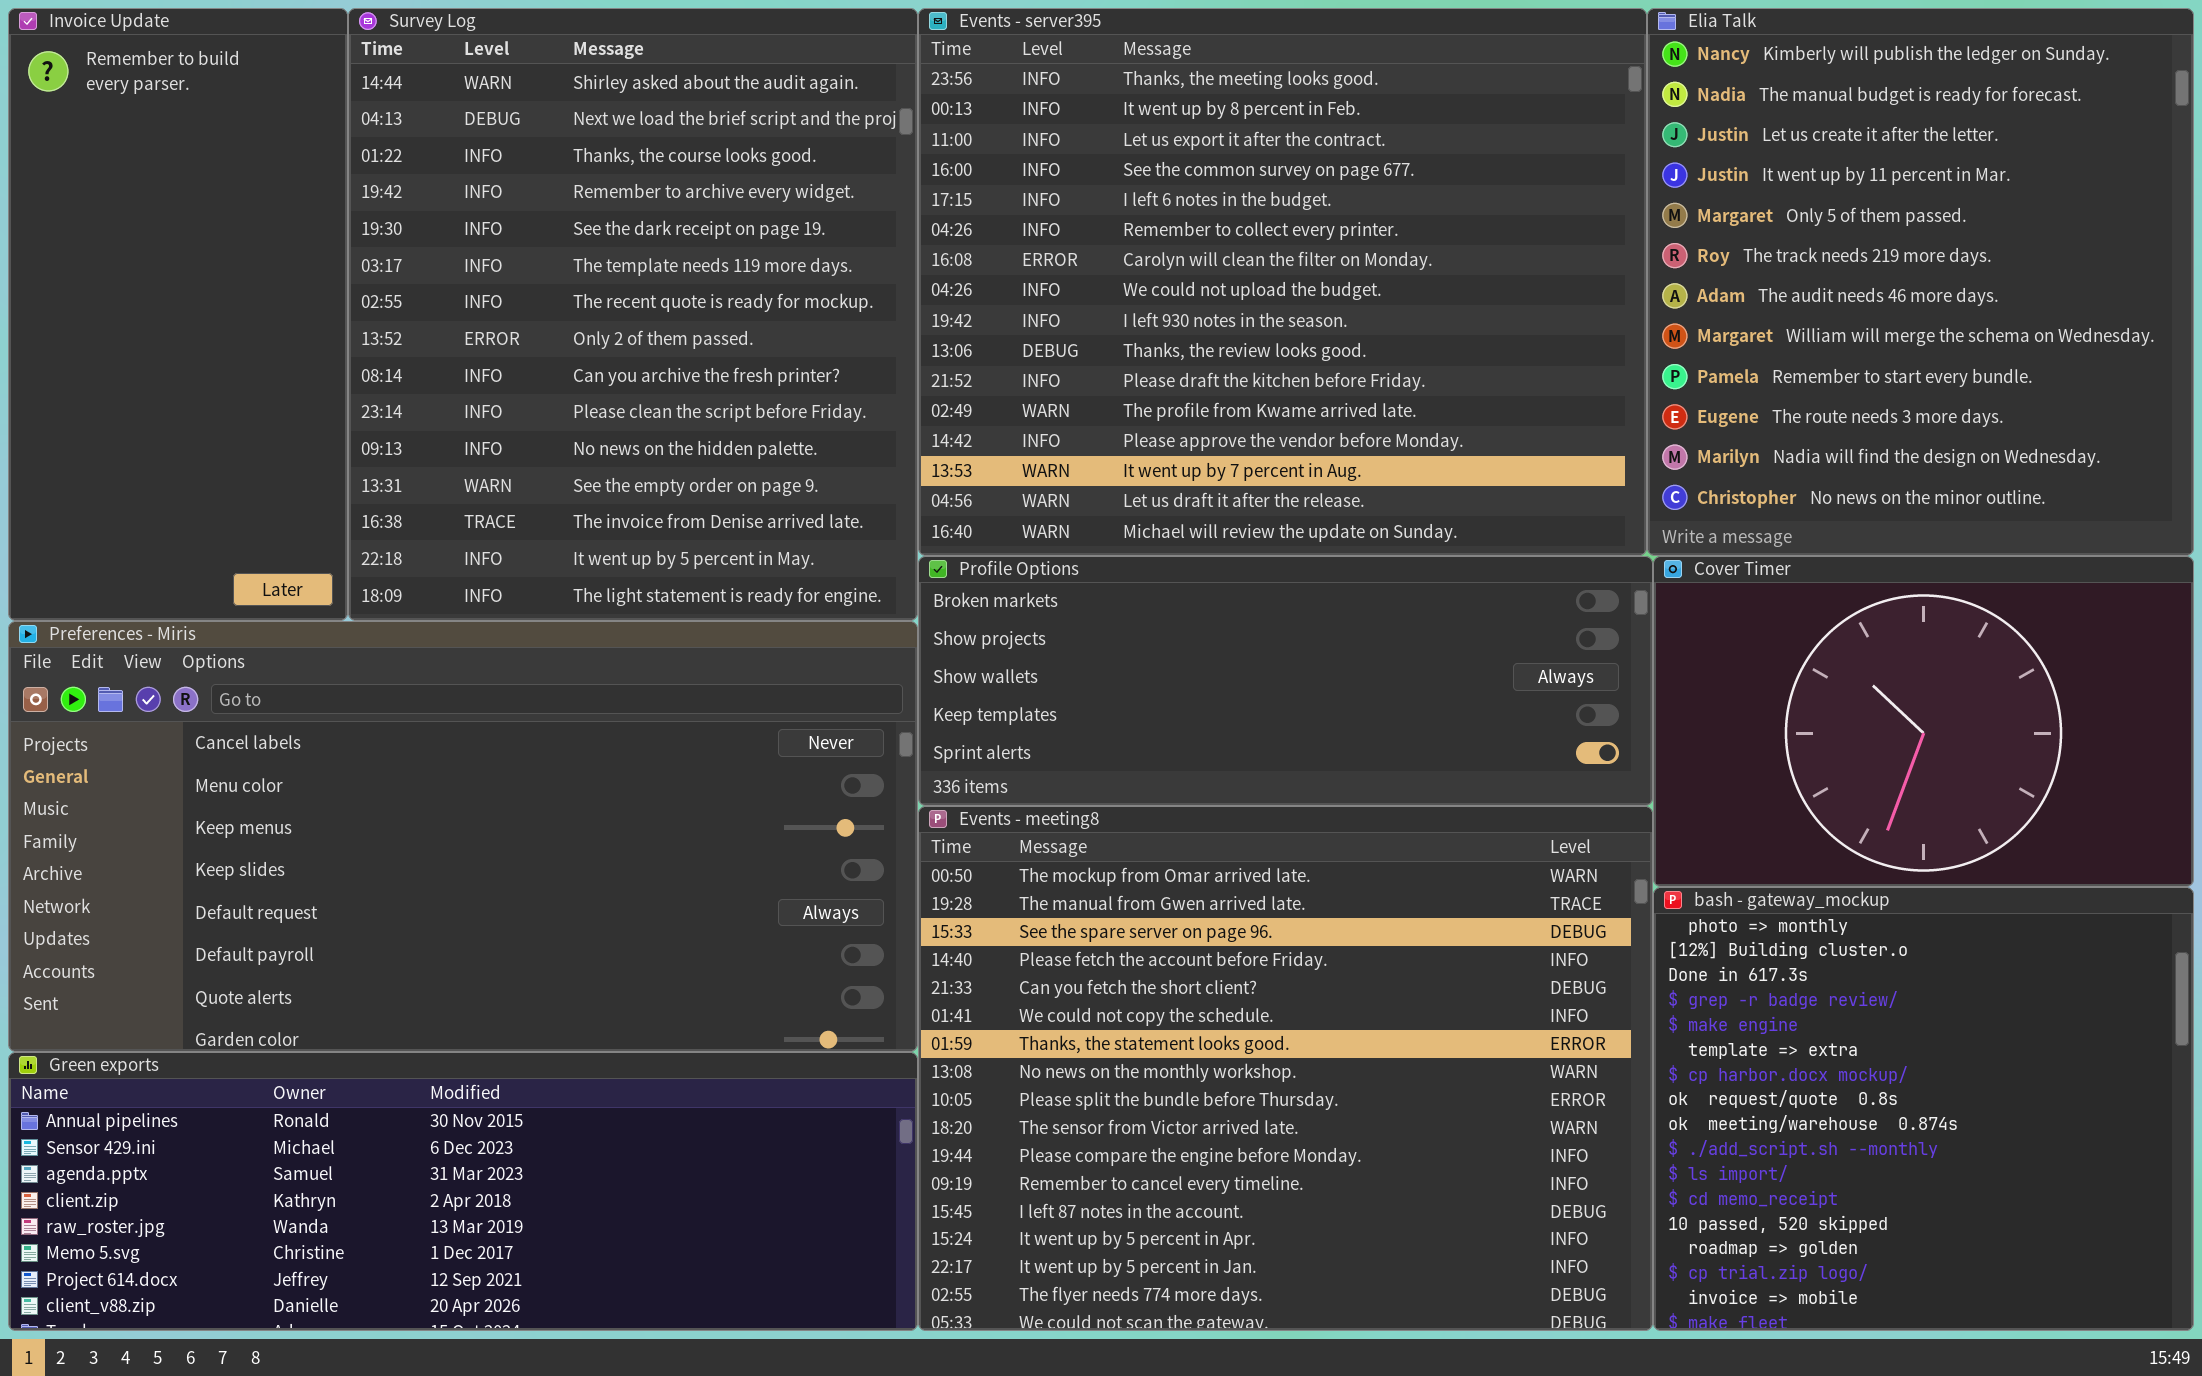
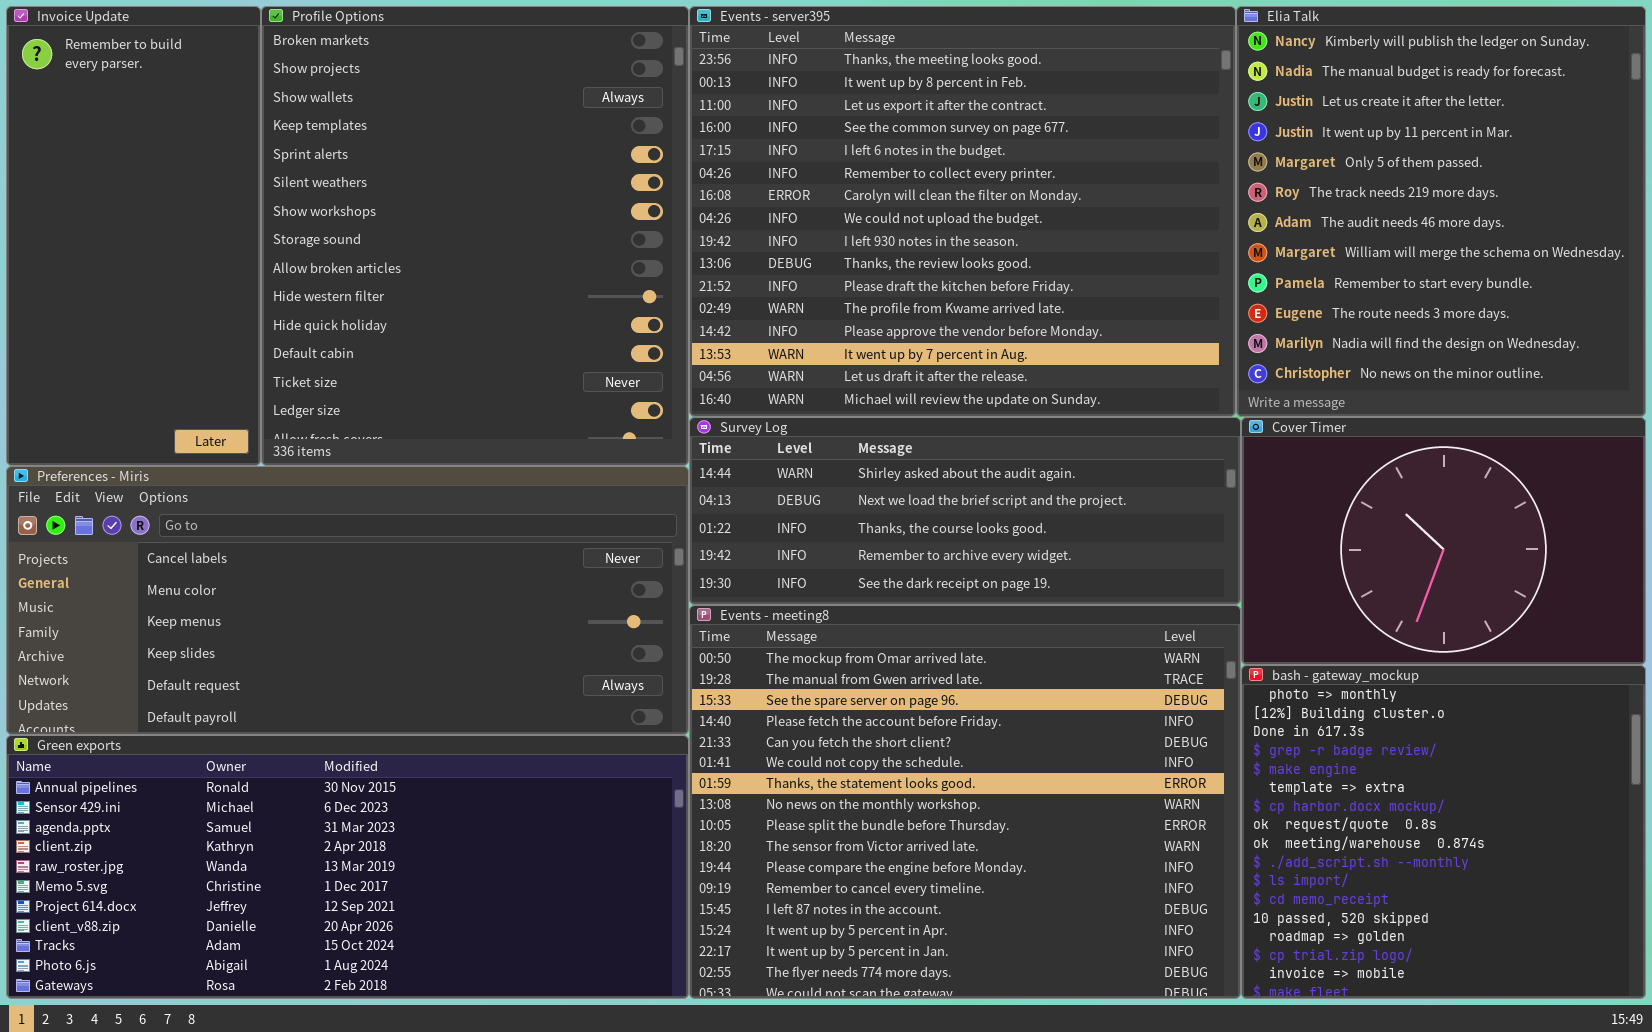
Survey Log: [348,8,918,621] -> [689,417,1241,605], moved, resized
Profile Options: [918,556,1653,806] -> [261,6,689,466], moved, resized
Preferences - Miris: [8,621,918,1052] -> [6,466,689,735], resized
Green exports: [8,1052,918,1331] -> [6,735,689,999], resized

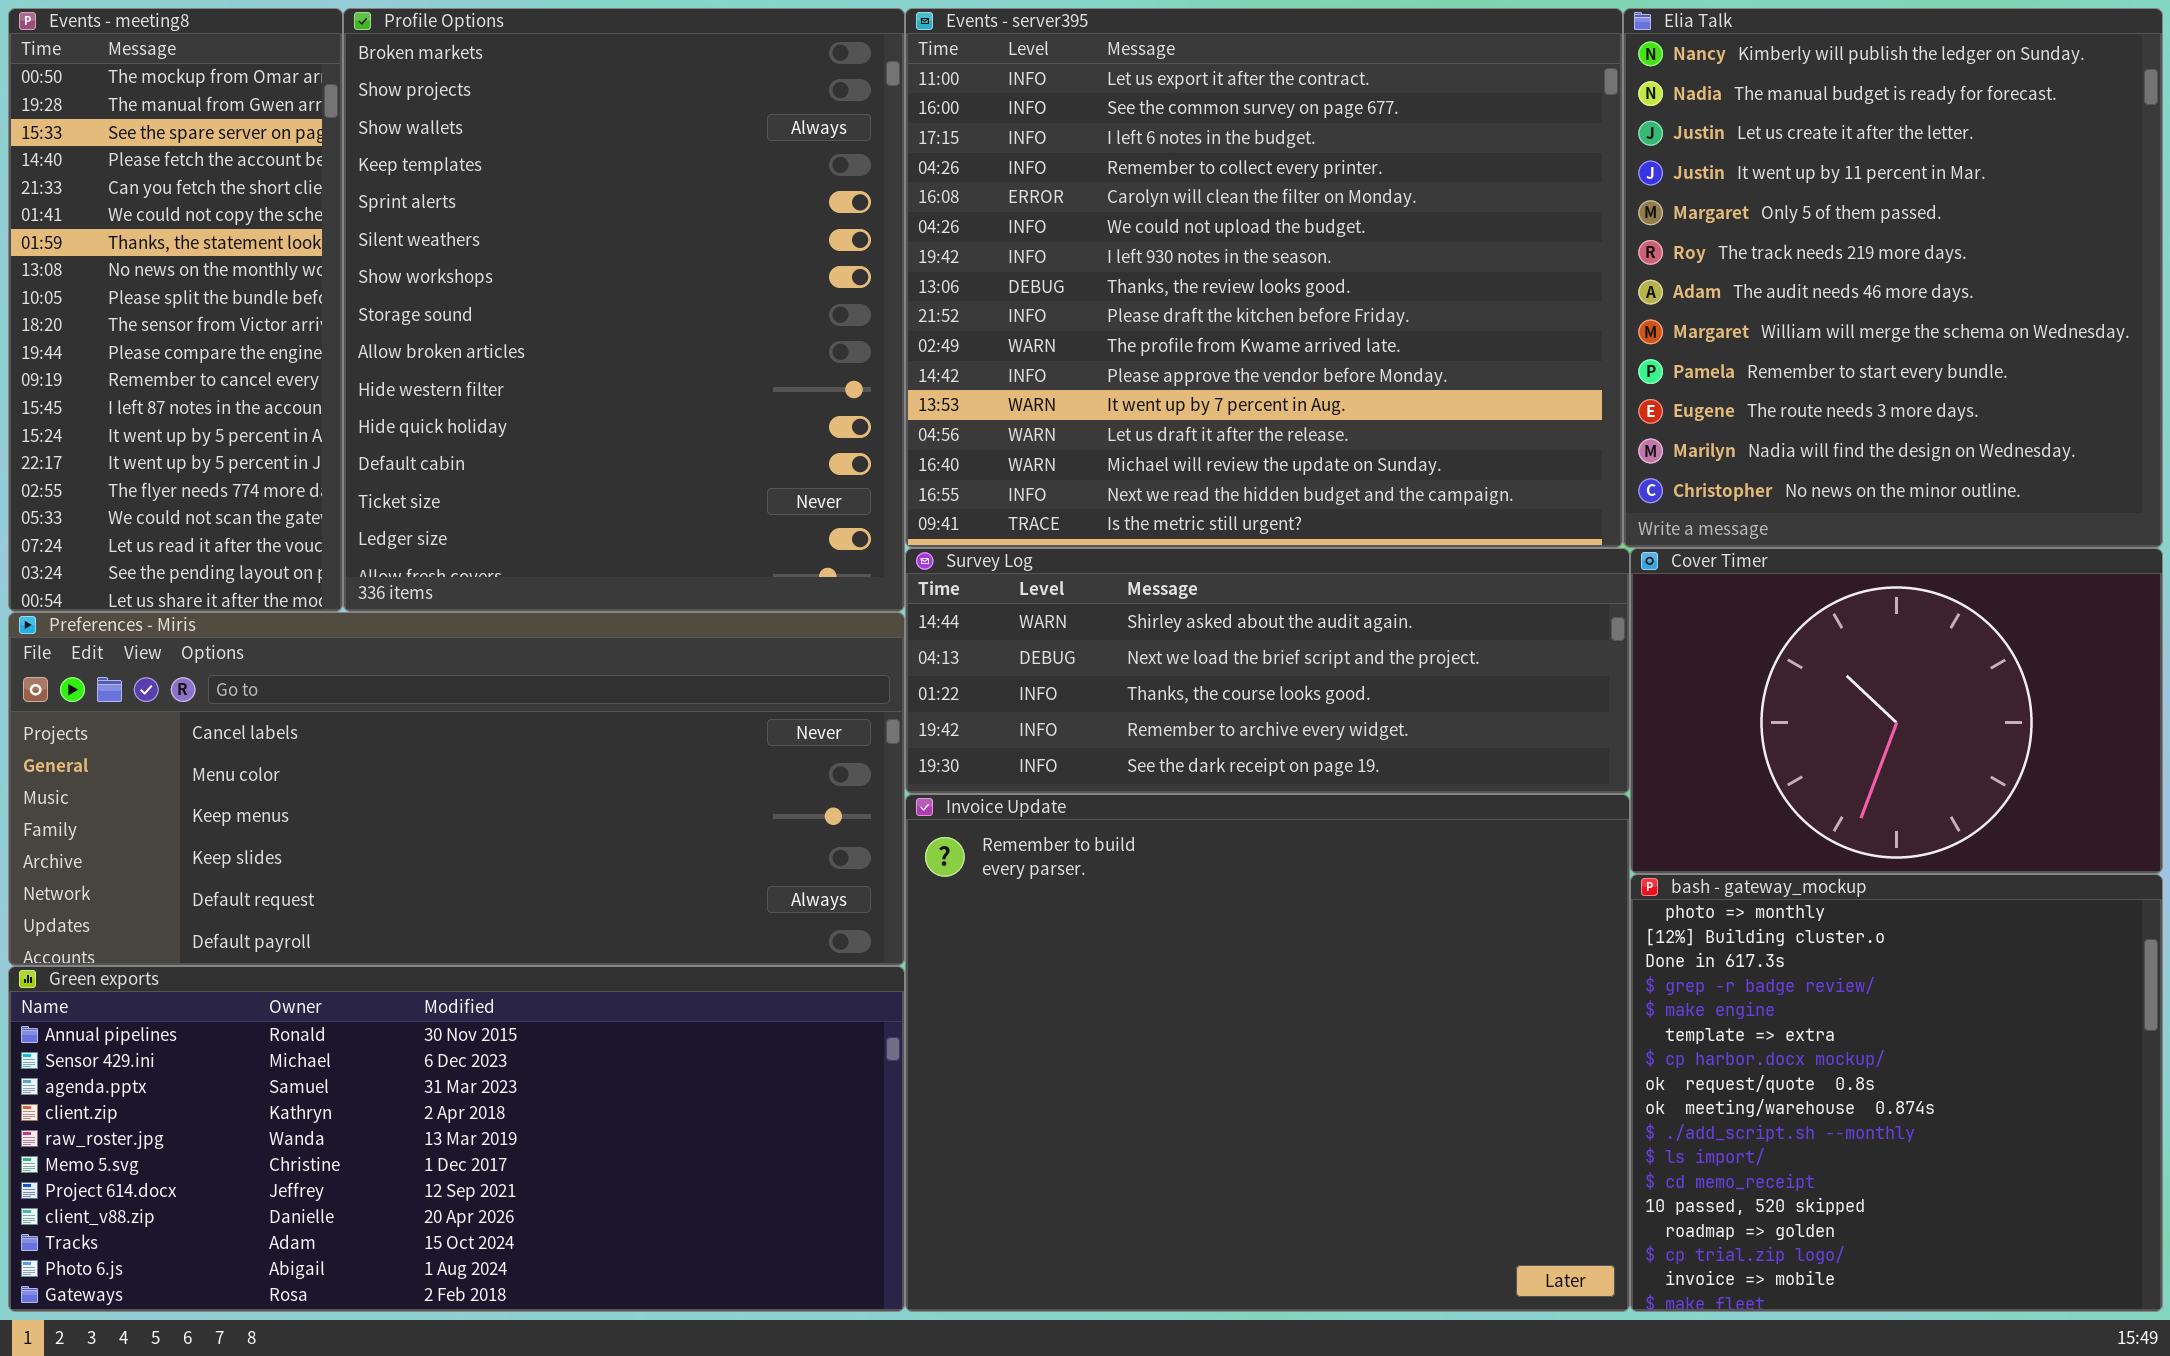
Invoice Update: [6,6,261,466] -> [905,794,1630,1312], moved, resized
Events - server395: [689,6,1236,417] -> [905,8,1623,548], scrolled down 2 rows
Events - meeting8: [689,605,1241,999] -> [8,8,343,612], moved, resized

